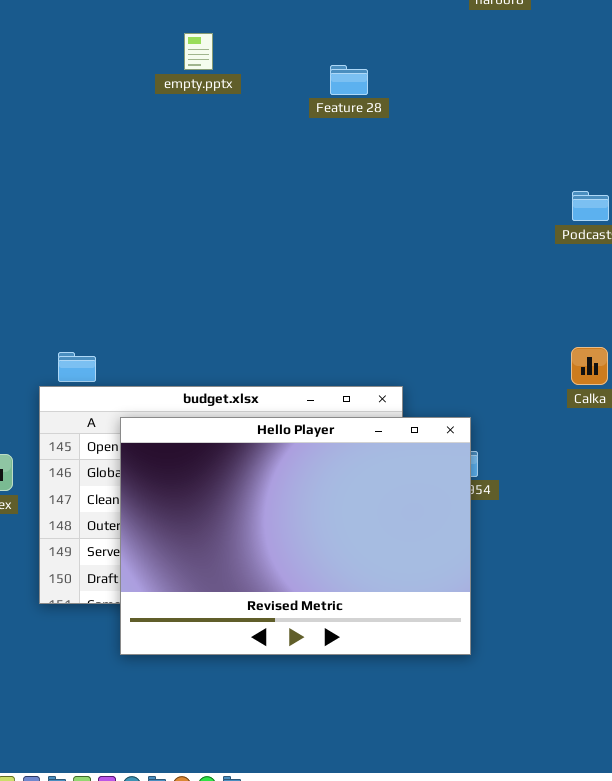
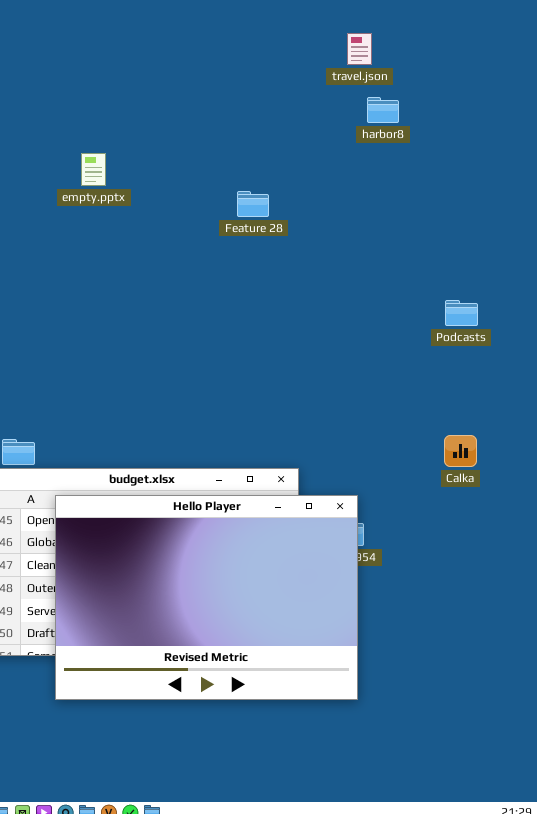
empty.pptx: [184,33,213,70] -> [81,153,106,186], moved

